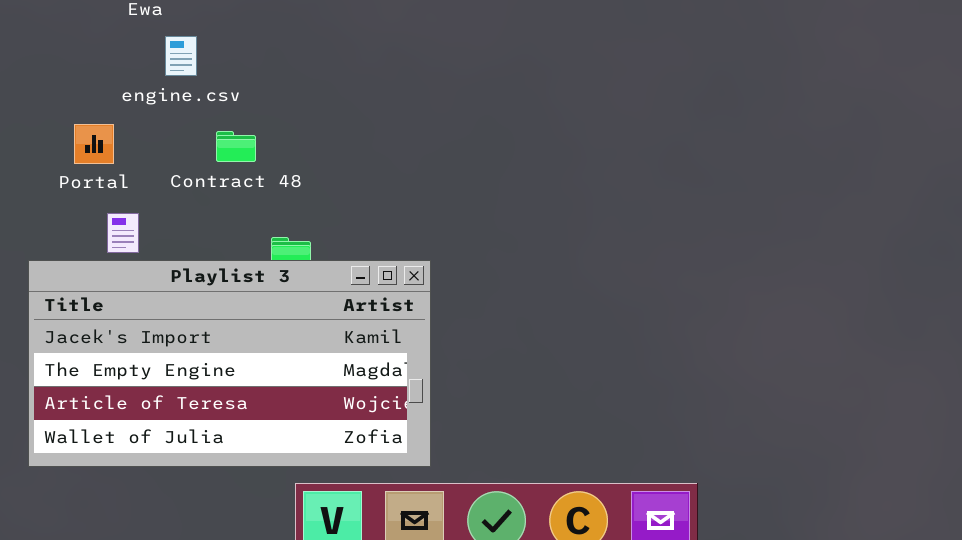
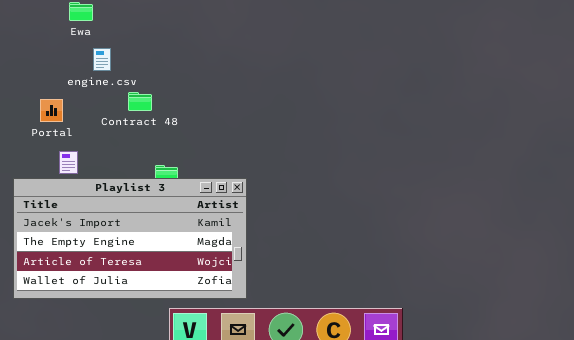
Contract 48: [216,131,256,162] -> [128,92,152,111], moved

